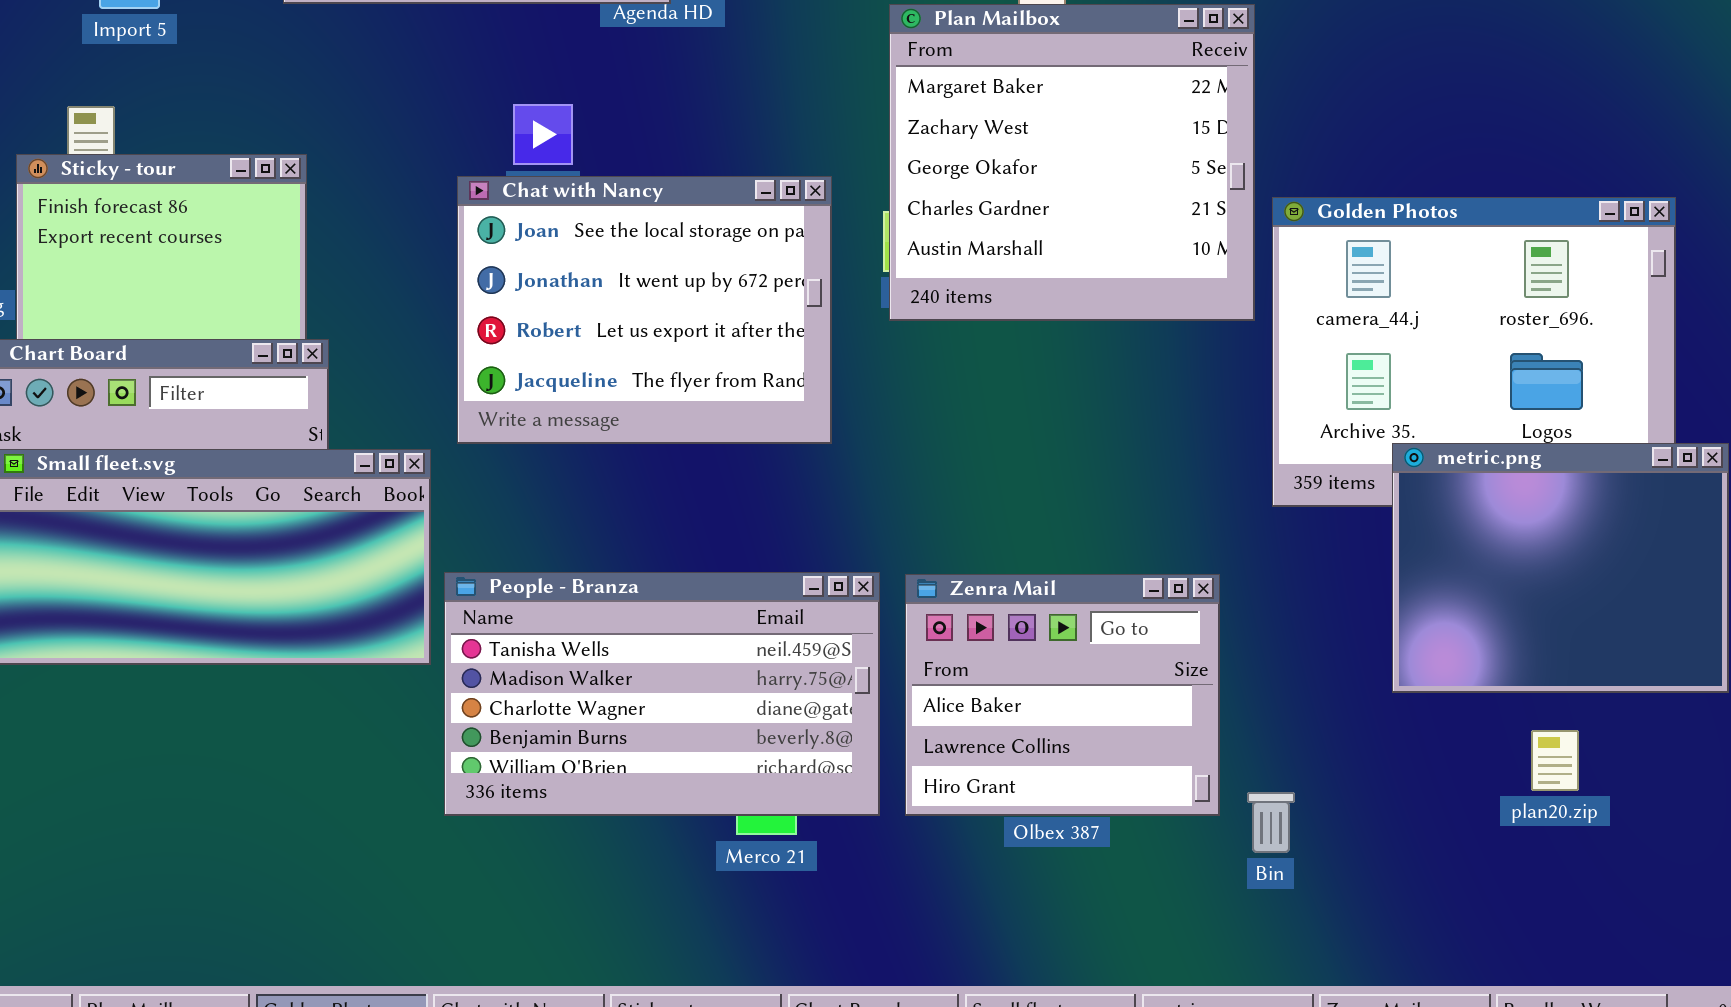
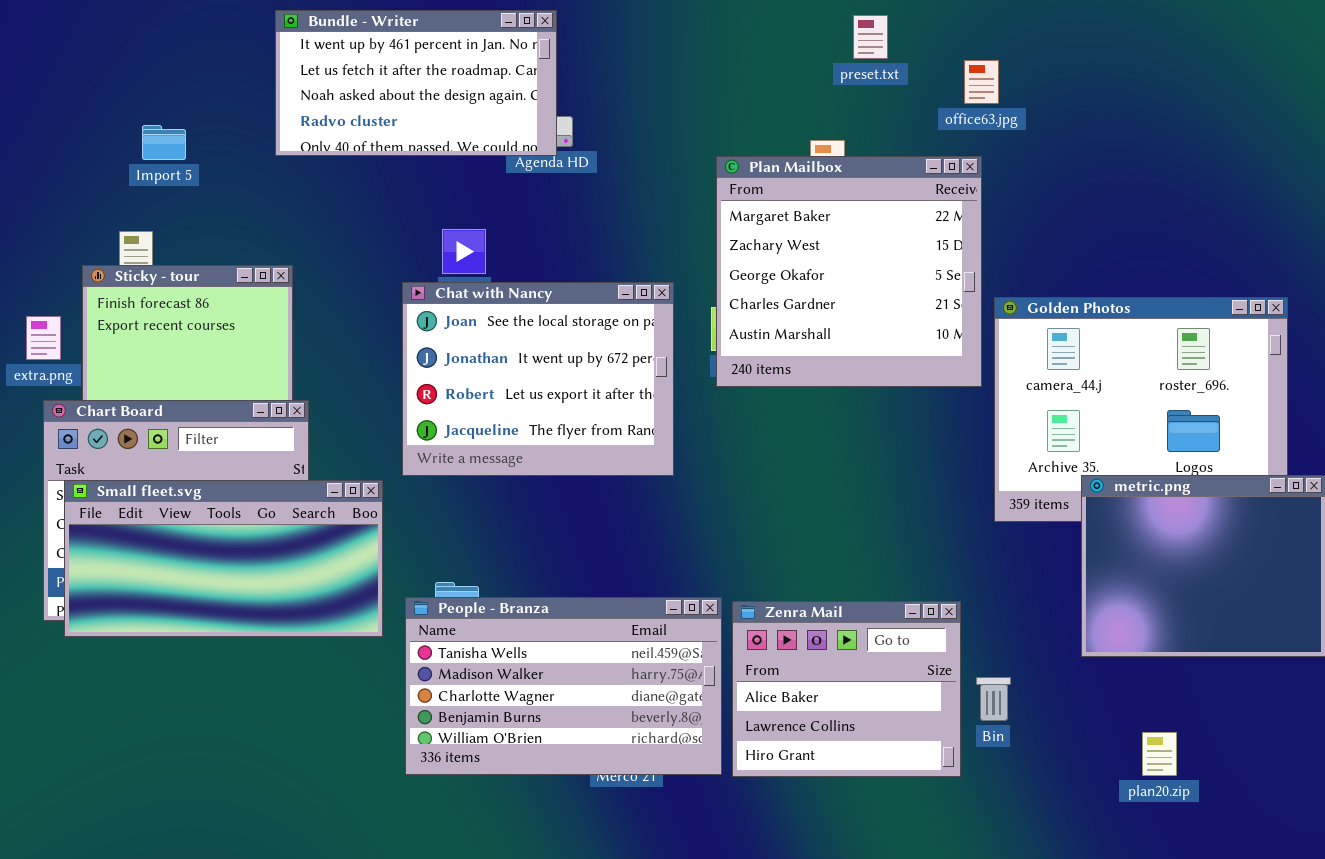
People - Branza: [444,572,880,816] -> [405,597,722,775], moved
Zenra Mail: [905,574,1220,816] -> [732,601,961,777], moved
plan20.zip: [1531,730,1579,791] -> [1142,732,1177,776], moved
Bin: [1247,792,1295,853] -> [976,677,1011,721], moved

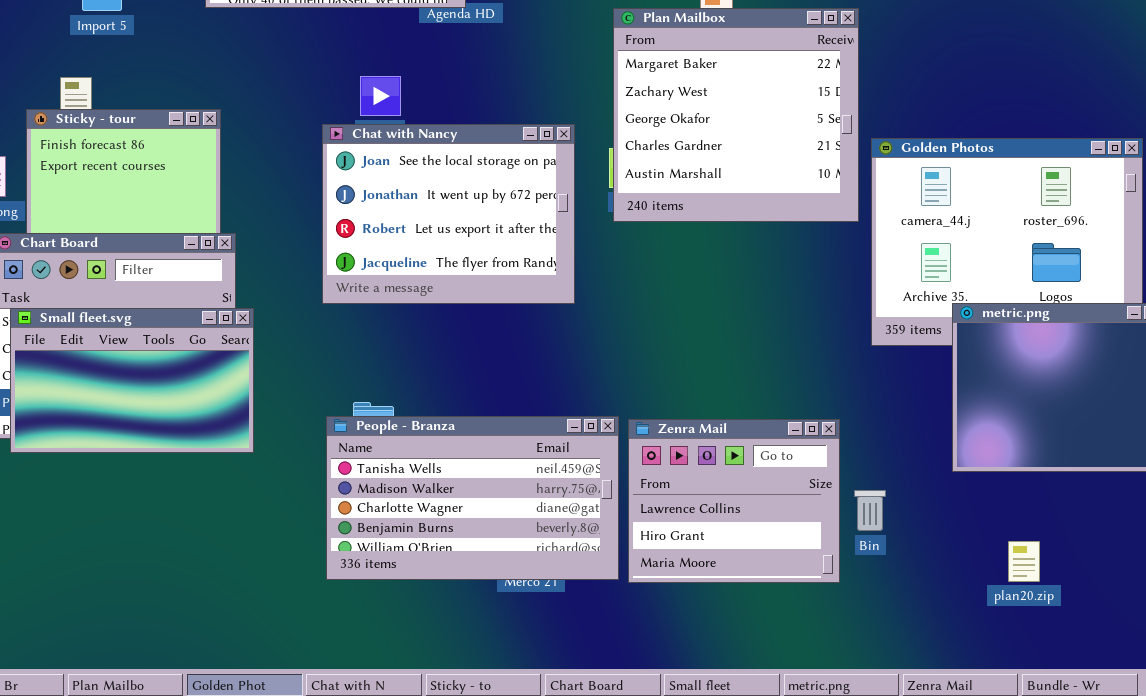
Small fleet.svg: [64,480,383,637] -> [10,308,254,453], resized
Zenra Mail: [732,601,961,777] -> [628,419,840,583], scrolled down 1 row

